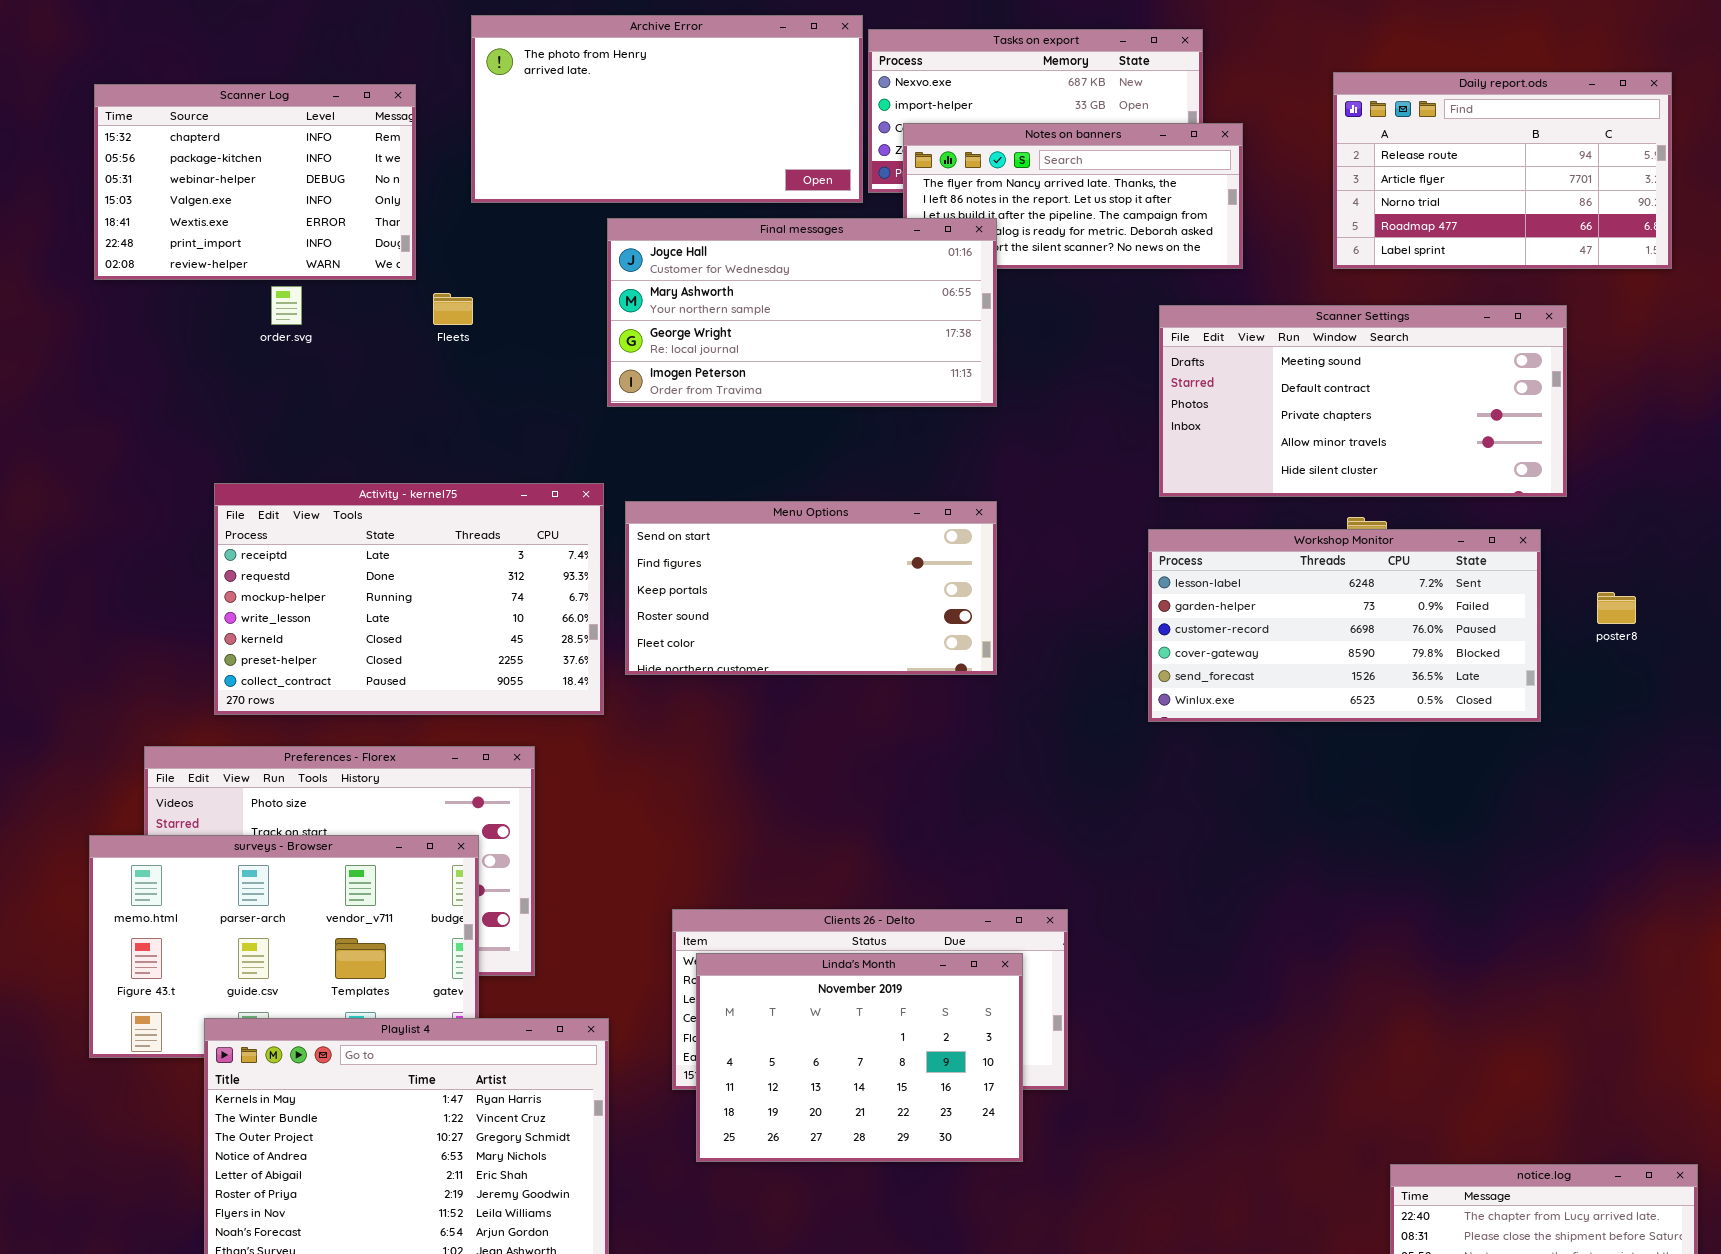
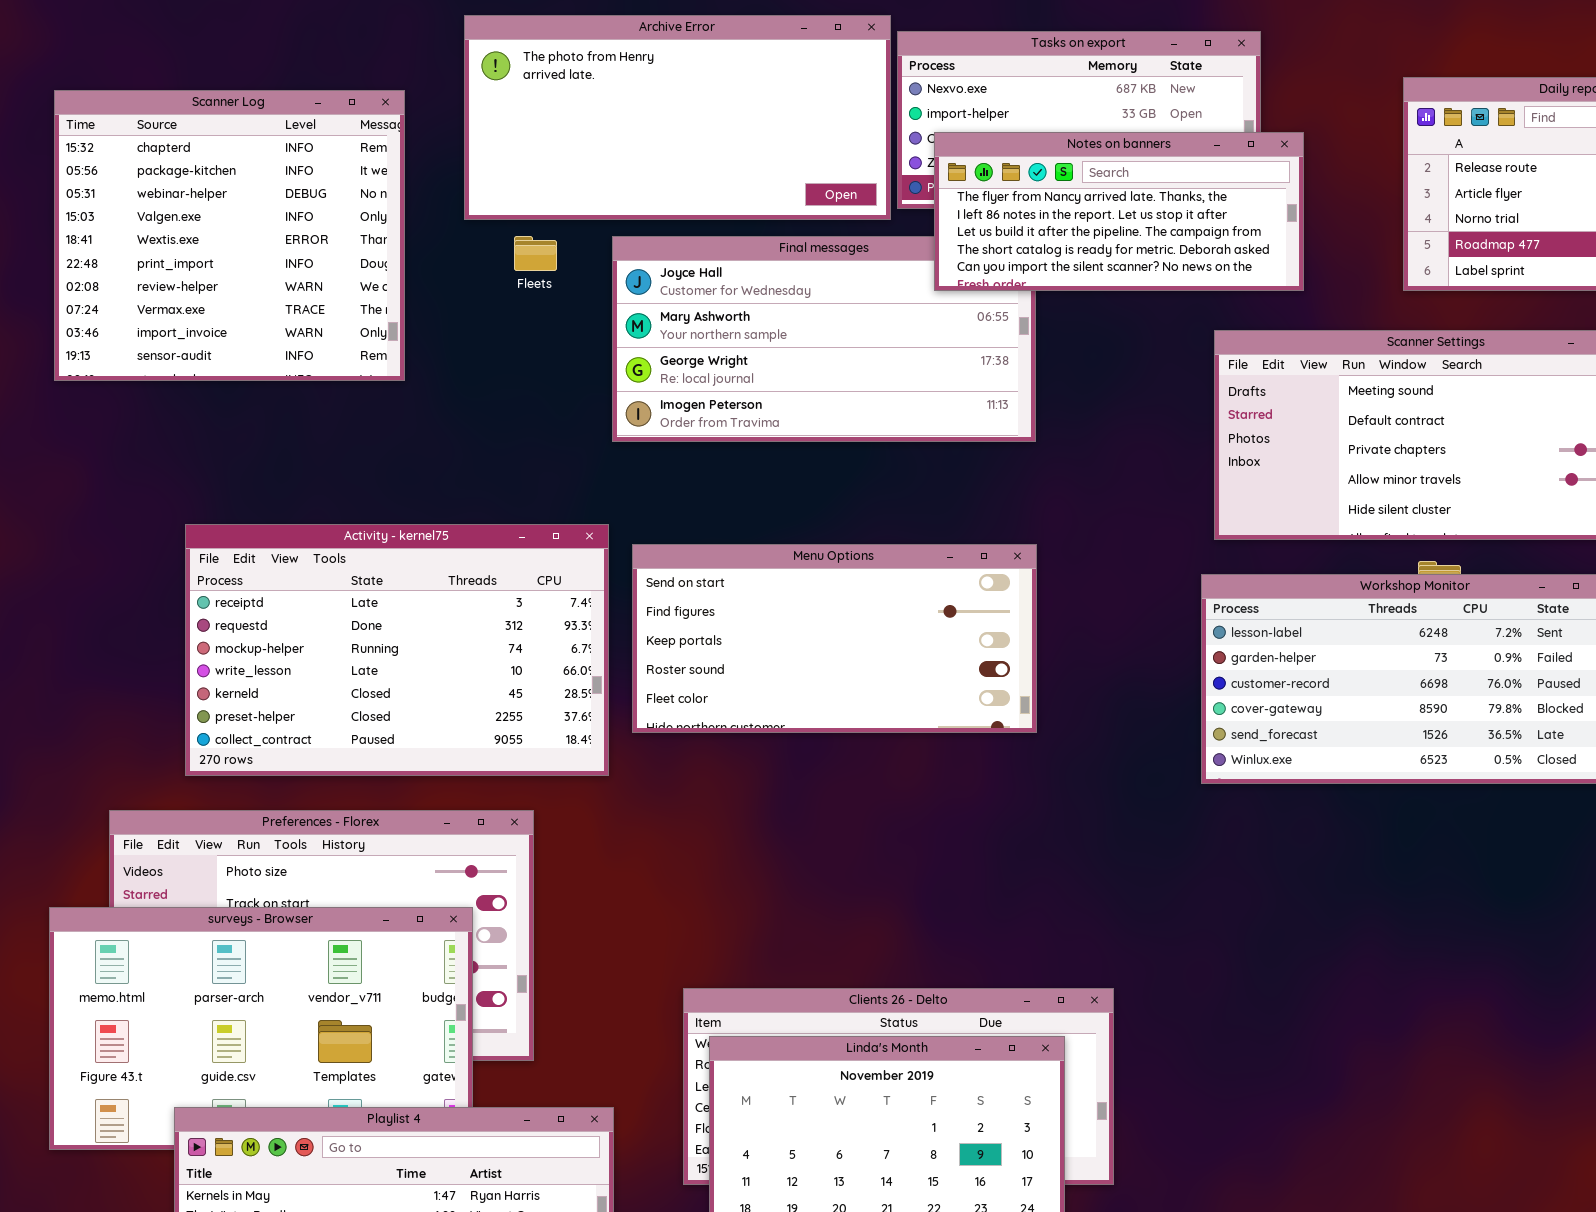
Scanner Log: [94,84,416,280] -> [54,90,405,381], resized
Notes on banners: [903,123,1243,269] -> [934,132,1304,291], raised
Fleets: [433,293,473,325] -> [514,236,557,271], moved

